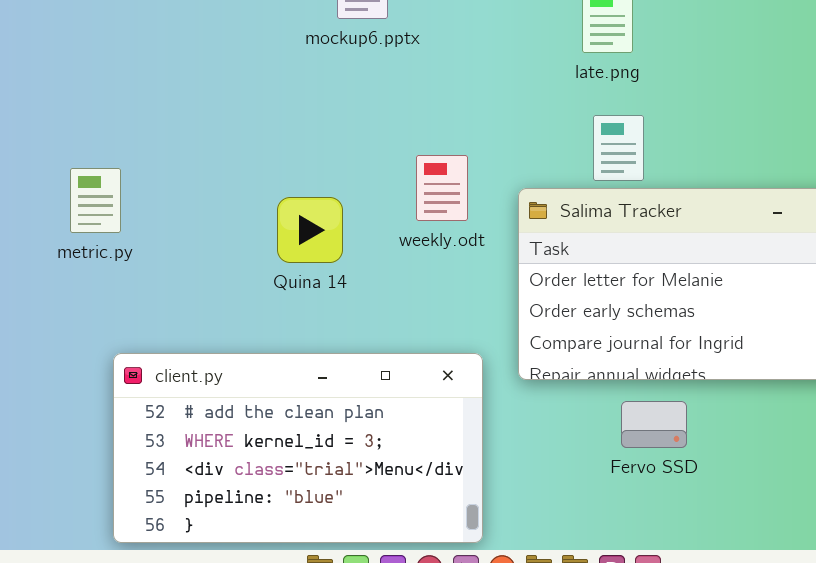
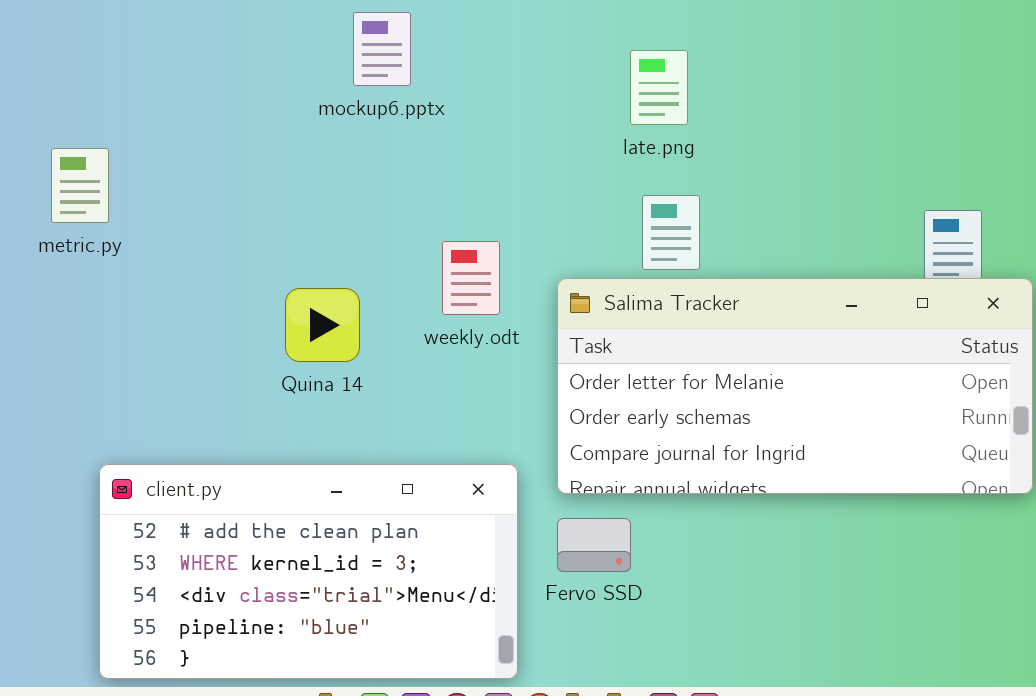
metric.py: [70,168,121,233] -> [51,148,109,223], moved
Fervo SSD: [621,401,687,448] -> [557,518,631,572], moved

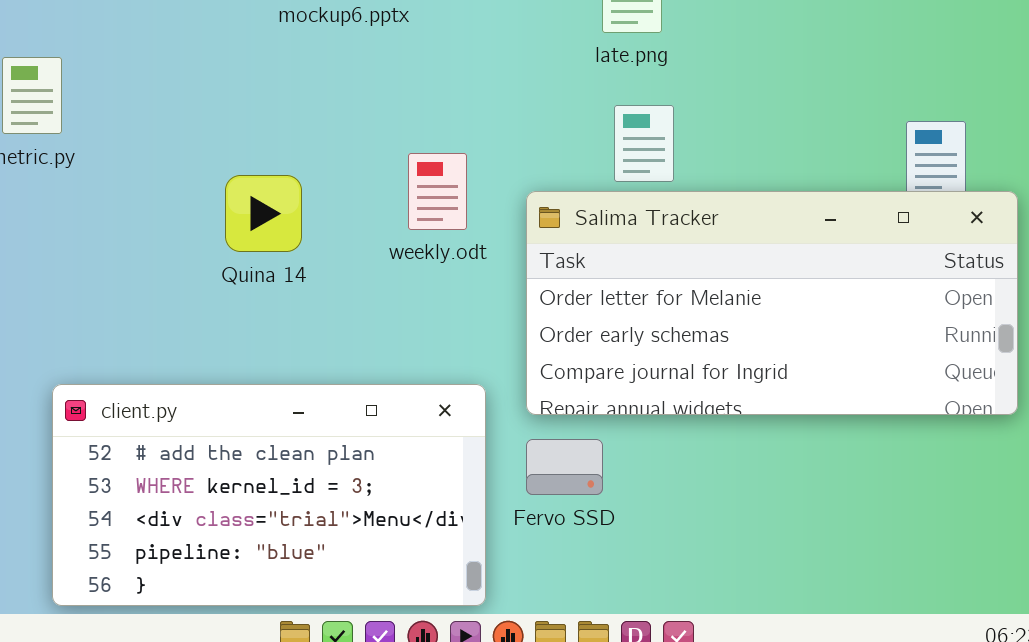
Quina 14: [285,288,360,362] -> [225,175,302,252], moved

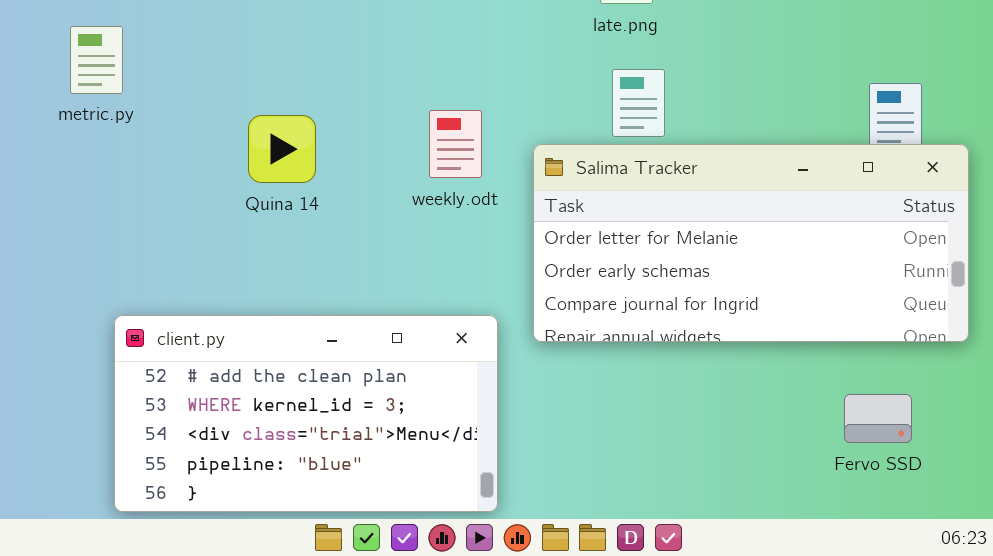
Quina 14: [225,175,302,252] -> [248,115,316,183], moved
Fervo SSD: [526,439,603,495] -> [844,394,912,443], moved

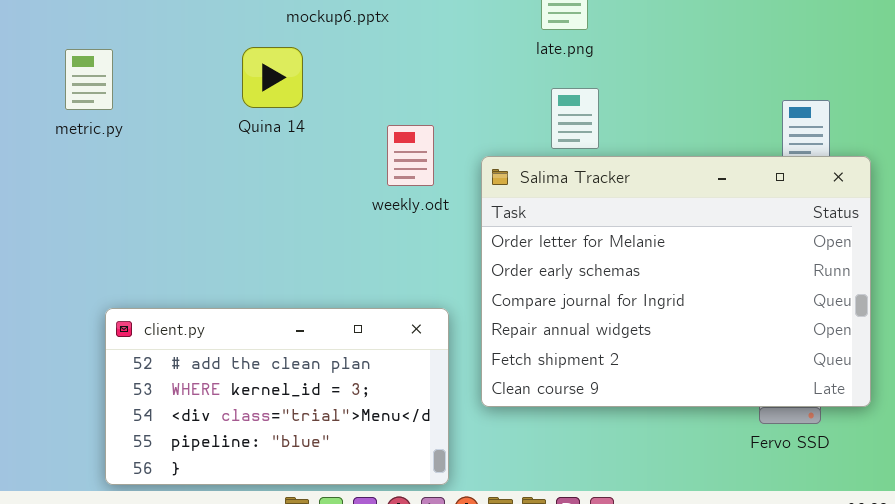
Quina 14: [248,115,316,183] -> [242,47,303,108], moved
Salima Tracker: [533,144,969,342] -> [481,156,871,407], resized

